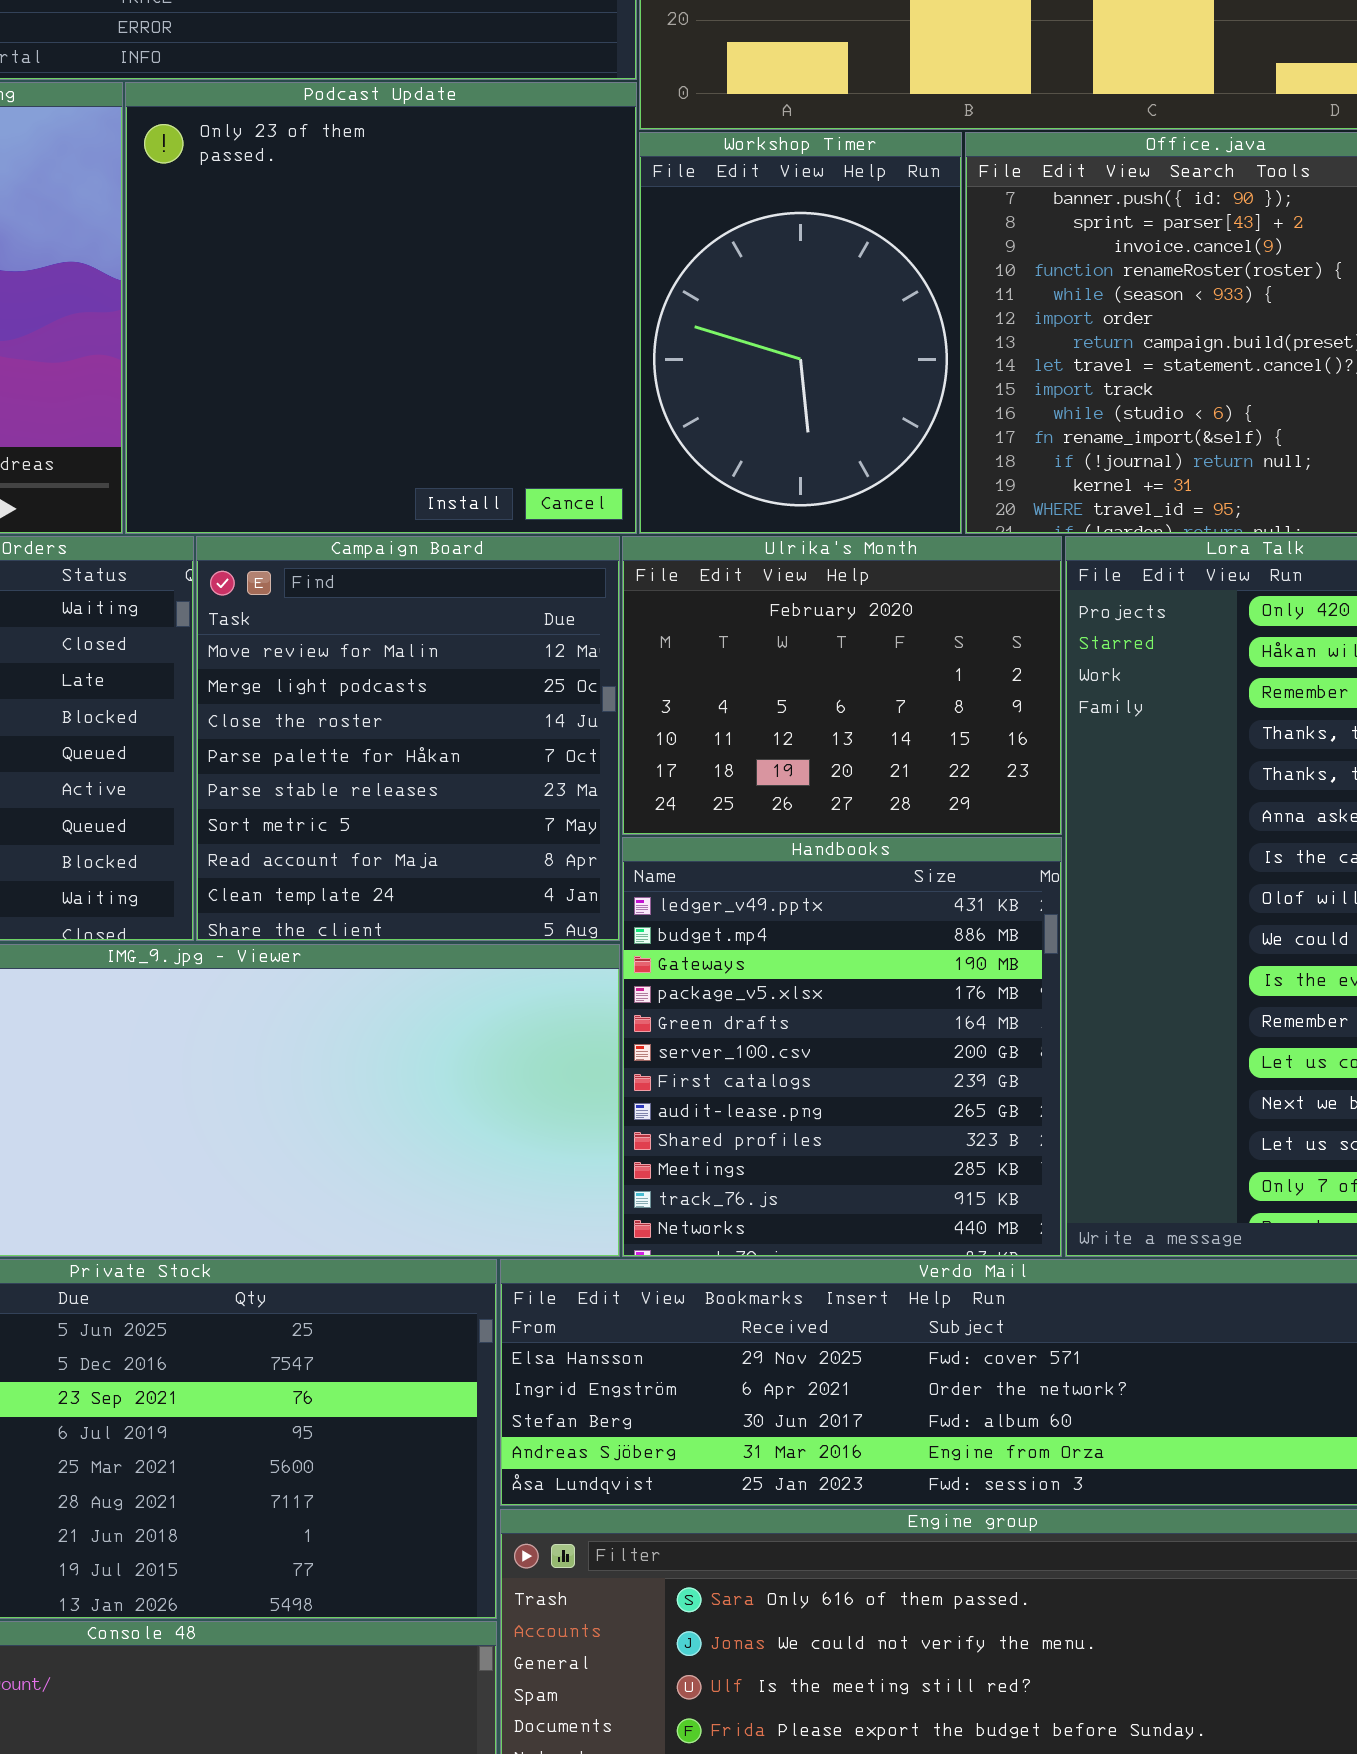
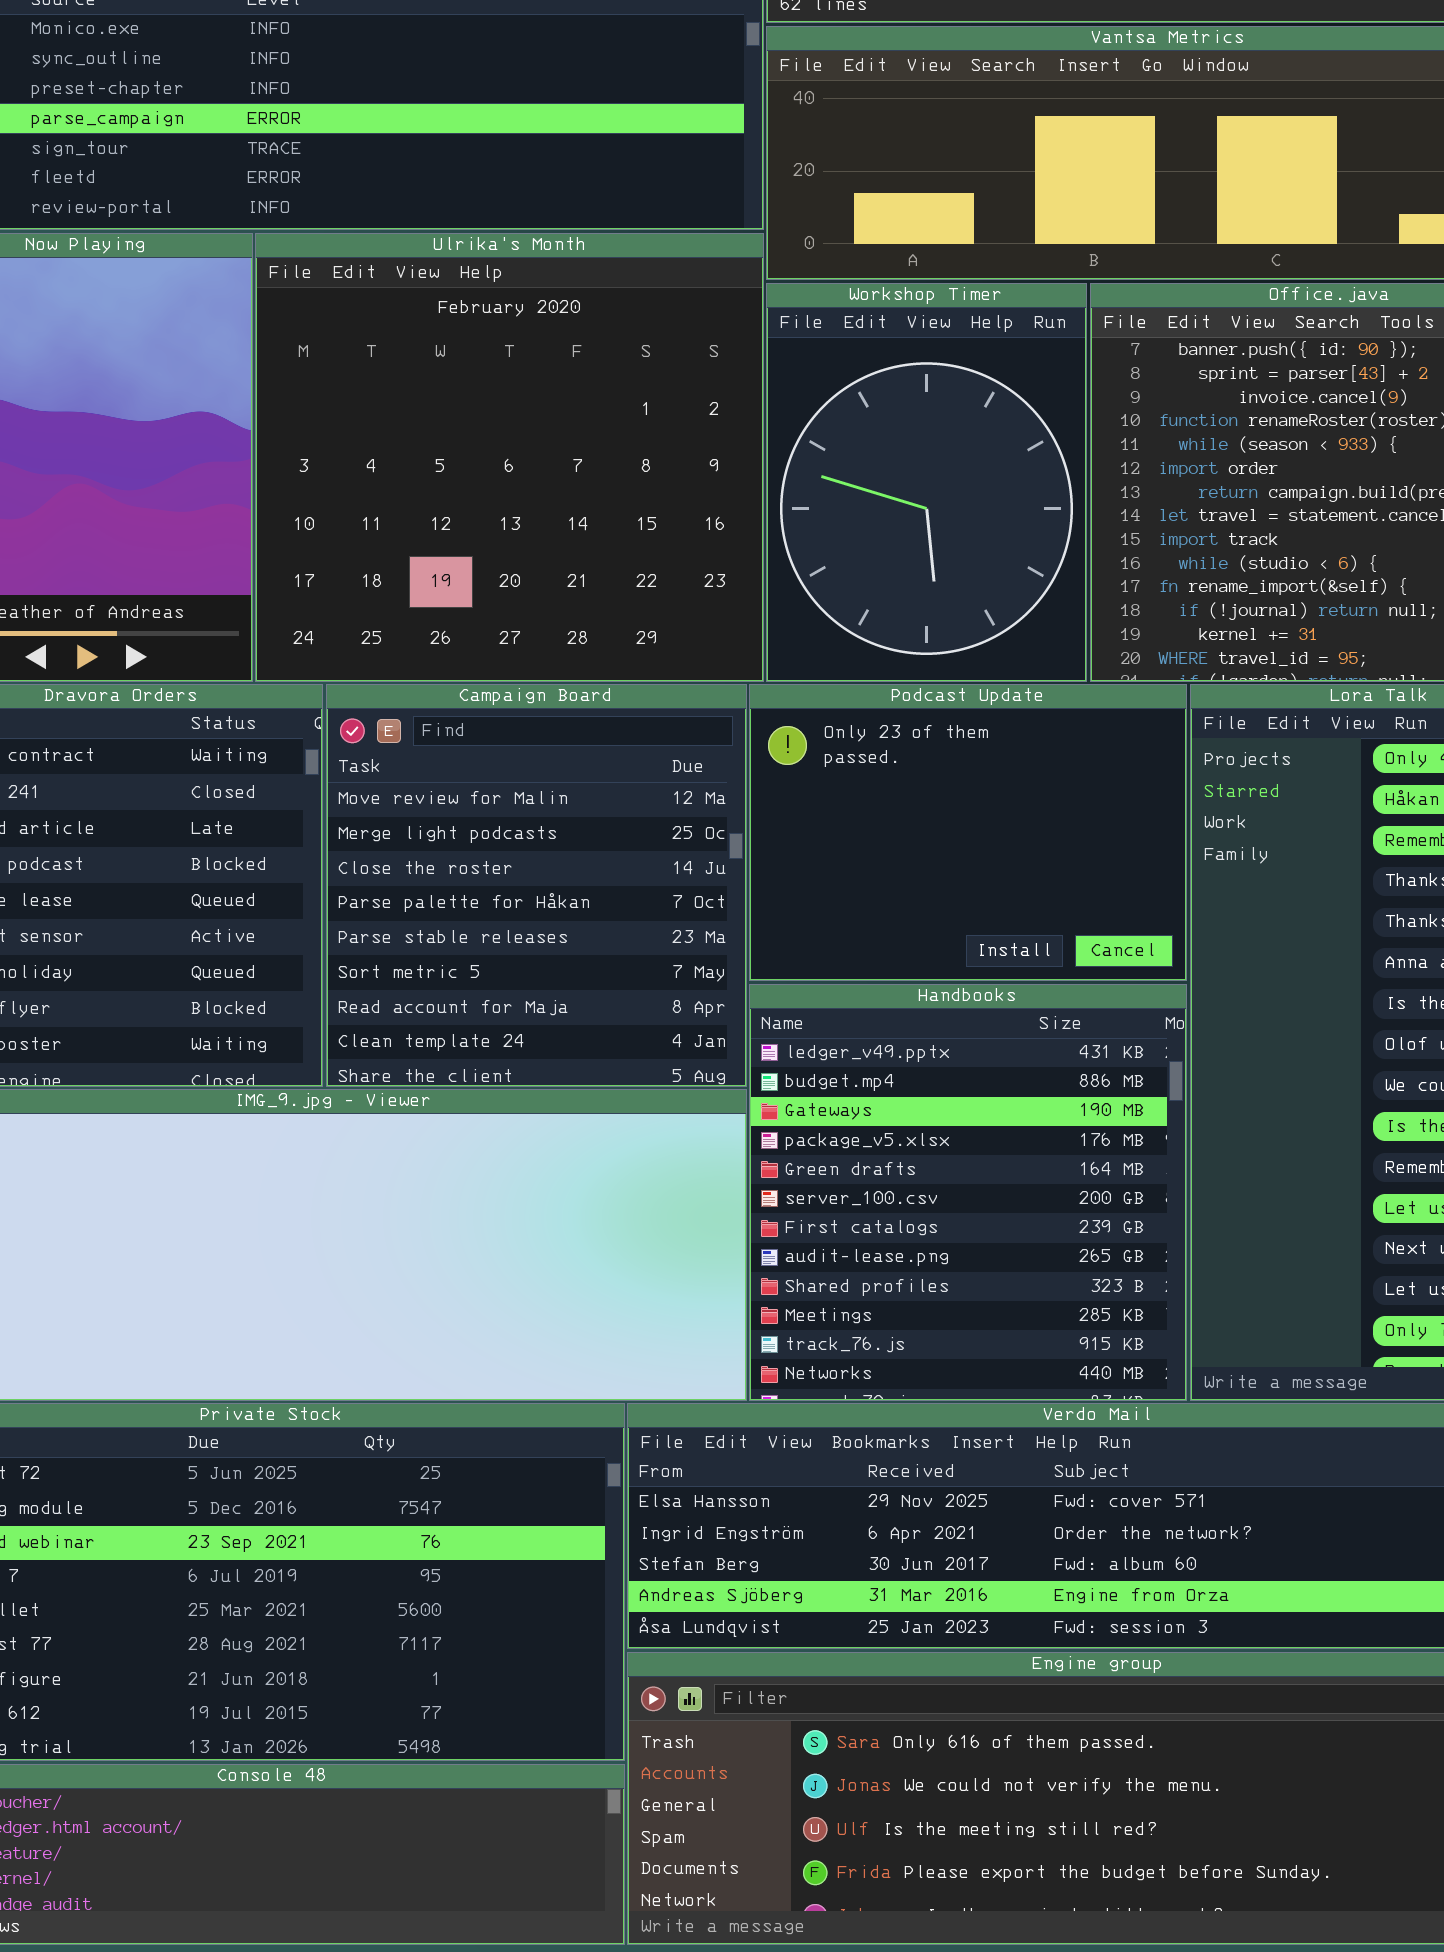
Podcast Update: [125,82,637,534] -> [749,684,1187,981], moved, resized
Ulrika's Month: [622,536,1062,835] -> [255,233,764,682], moved, resized

